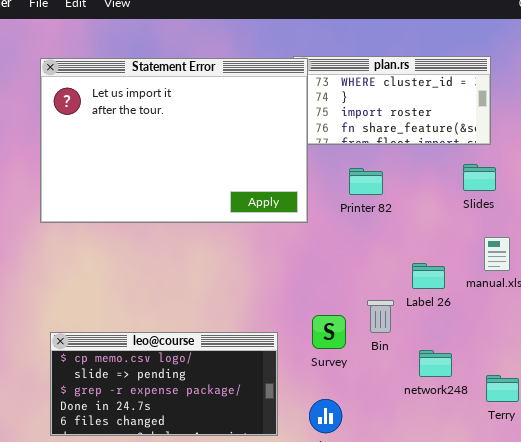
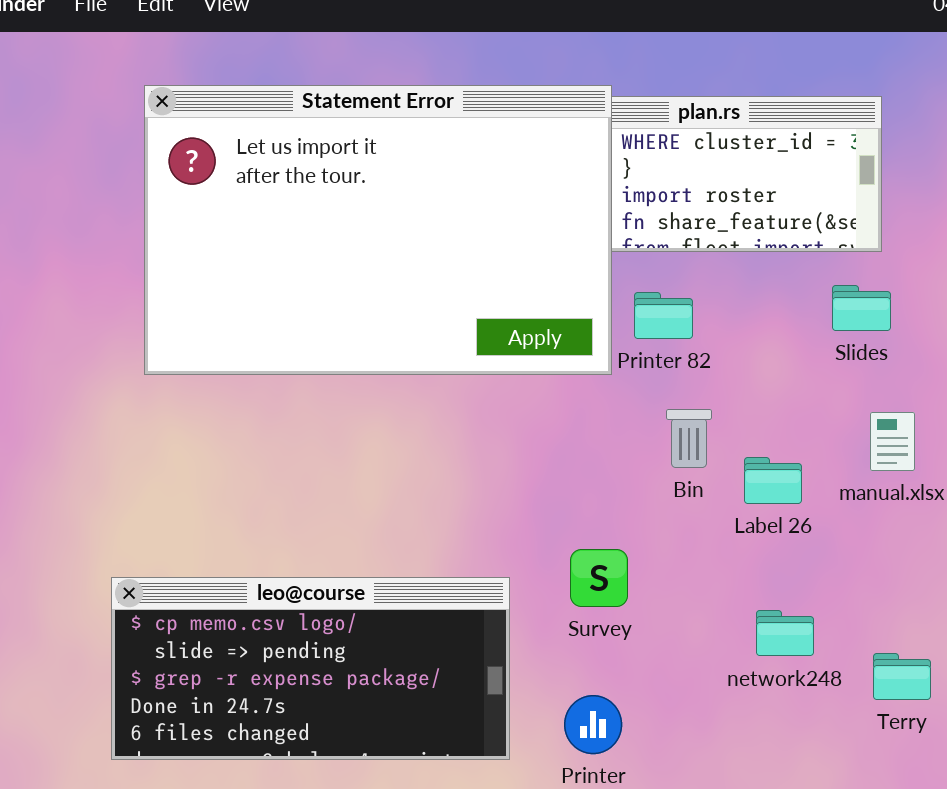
Statement Error: [40,58,308,223] -> [144,85,612,375], moved
Bin: [367,300,394,333] -> [666,409,712,468], moved

